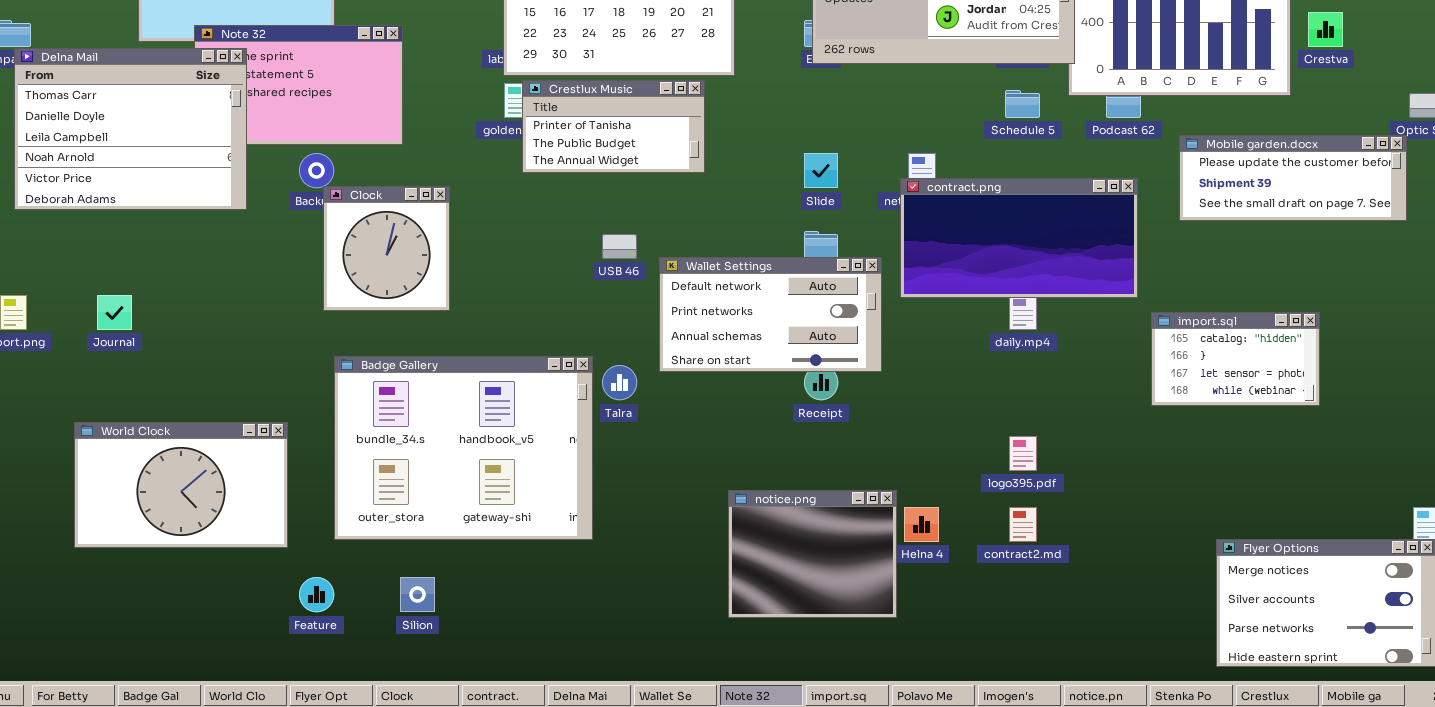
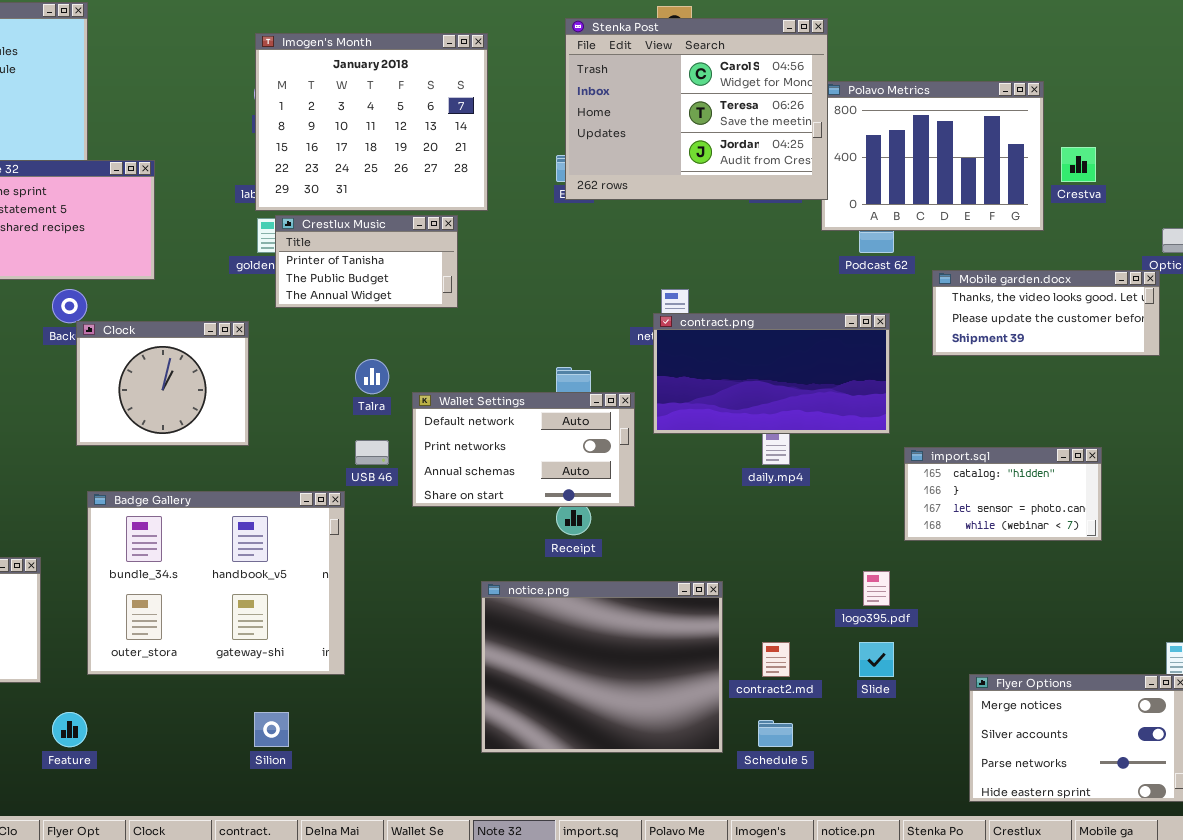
Schedule 5: [1005,90,1040,118] -> [758,720,793,747], moved
Mobile garden.docx: [1179,135,1407,221] -> [932,270,1160,356], scrolled up 1 row
Slide: [804,153,838,188] -> [859,642,894,677], moved
Clock: [323,186,450,311] -> [76,321,249,446], resized
USB 46: [602,234,637,259] -> [355,440,389,465], moved
import.sql: [1151,312,1320,406] -> [904,447,1102,541], resized
Talra: [602,365,637,400] -> [355,359,389,394], moved
logo395.pdf: [1009,436,1037,471] -> [863,571,890,606], moved
notice.png: [728,490,897,618] -> [481,581,723,753], resized
Silion: [400,577,435,612] -> [254,712,289,747], moved

